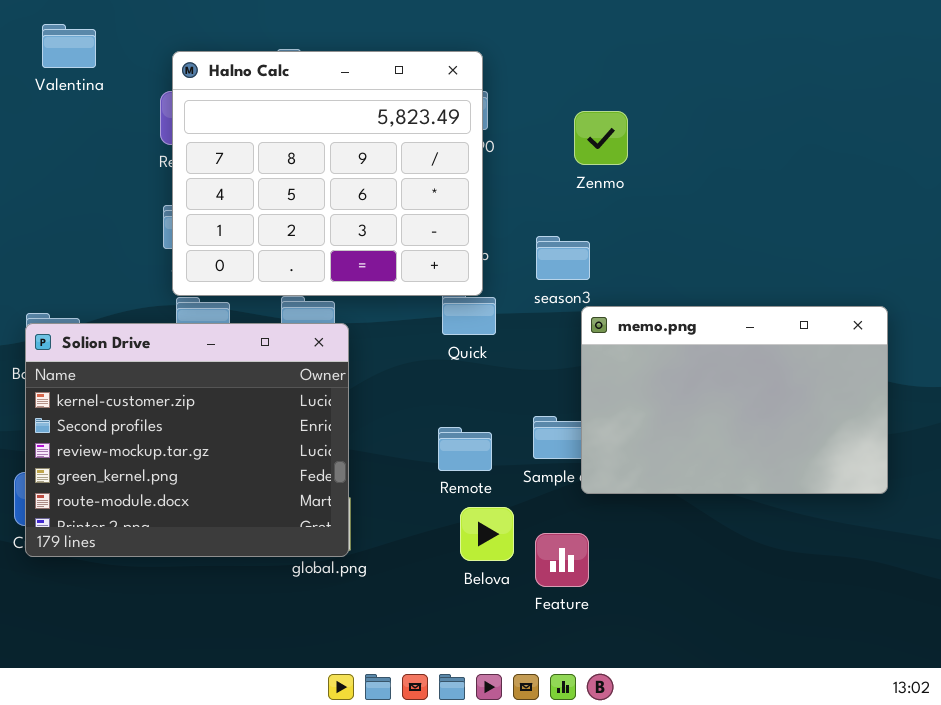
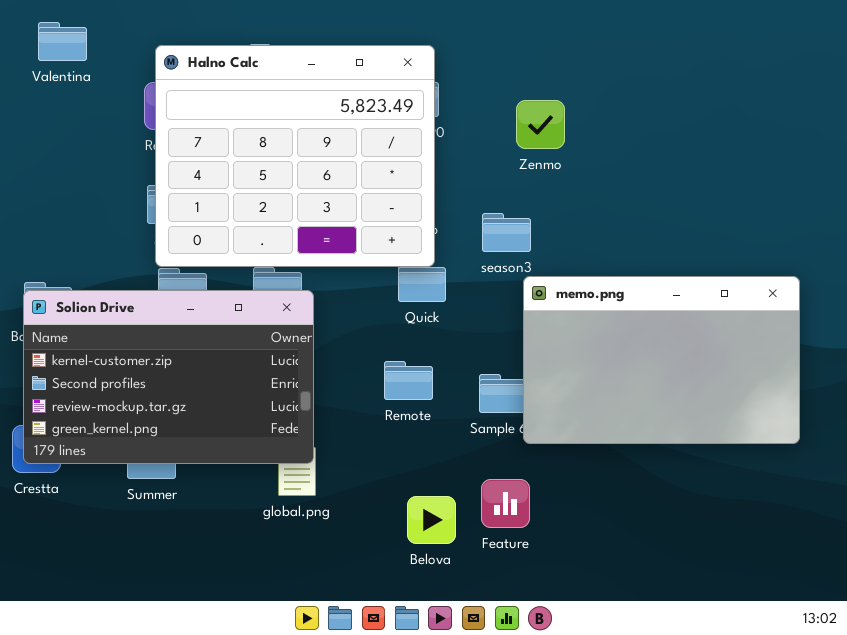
Solion Drive: [25,323,349,557] -> [23,290,314,464], resized
Remote: [438,427,492,471] -> [384,361,433,400], moved
Belova: [460,507,514,561] -> [407,496,456,544], moved

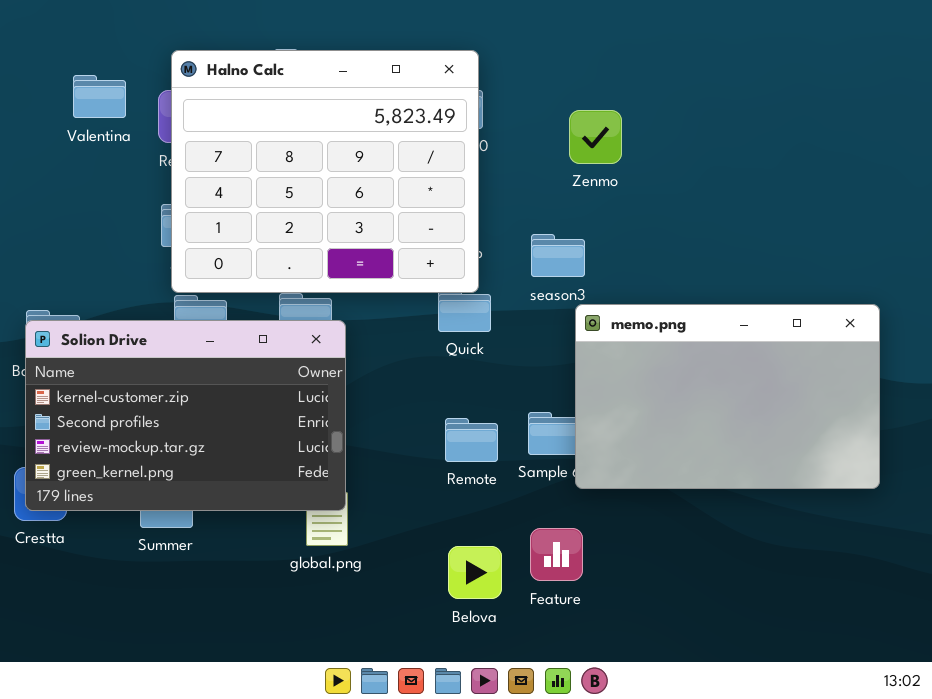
Valentina: [38,22,87,61] -> [73,75,126,118], moved
Remote: [384,361,433,400] -> [445,418,498,462], moved

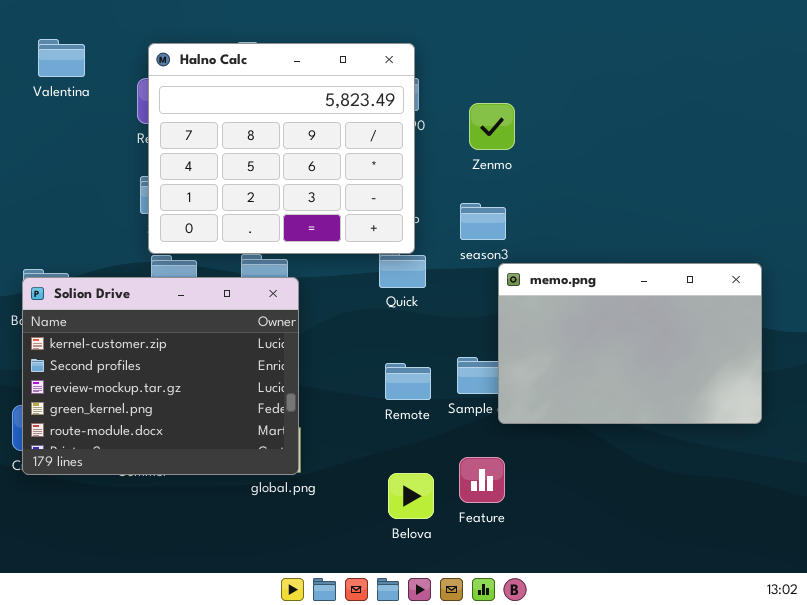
Valentina: [73,75,126,118] -> [38,39,85,77], moved
Zenmo: [569,110,622,164] -> [469,103,515,150], moved
Solion Drive: [25,320,346,511] -> [22,277,299,475], resized

